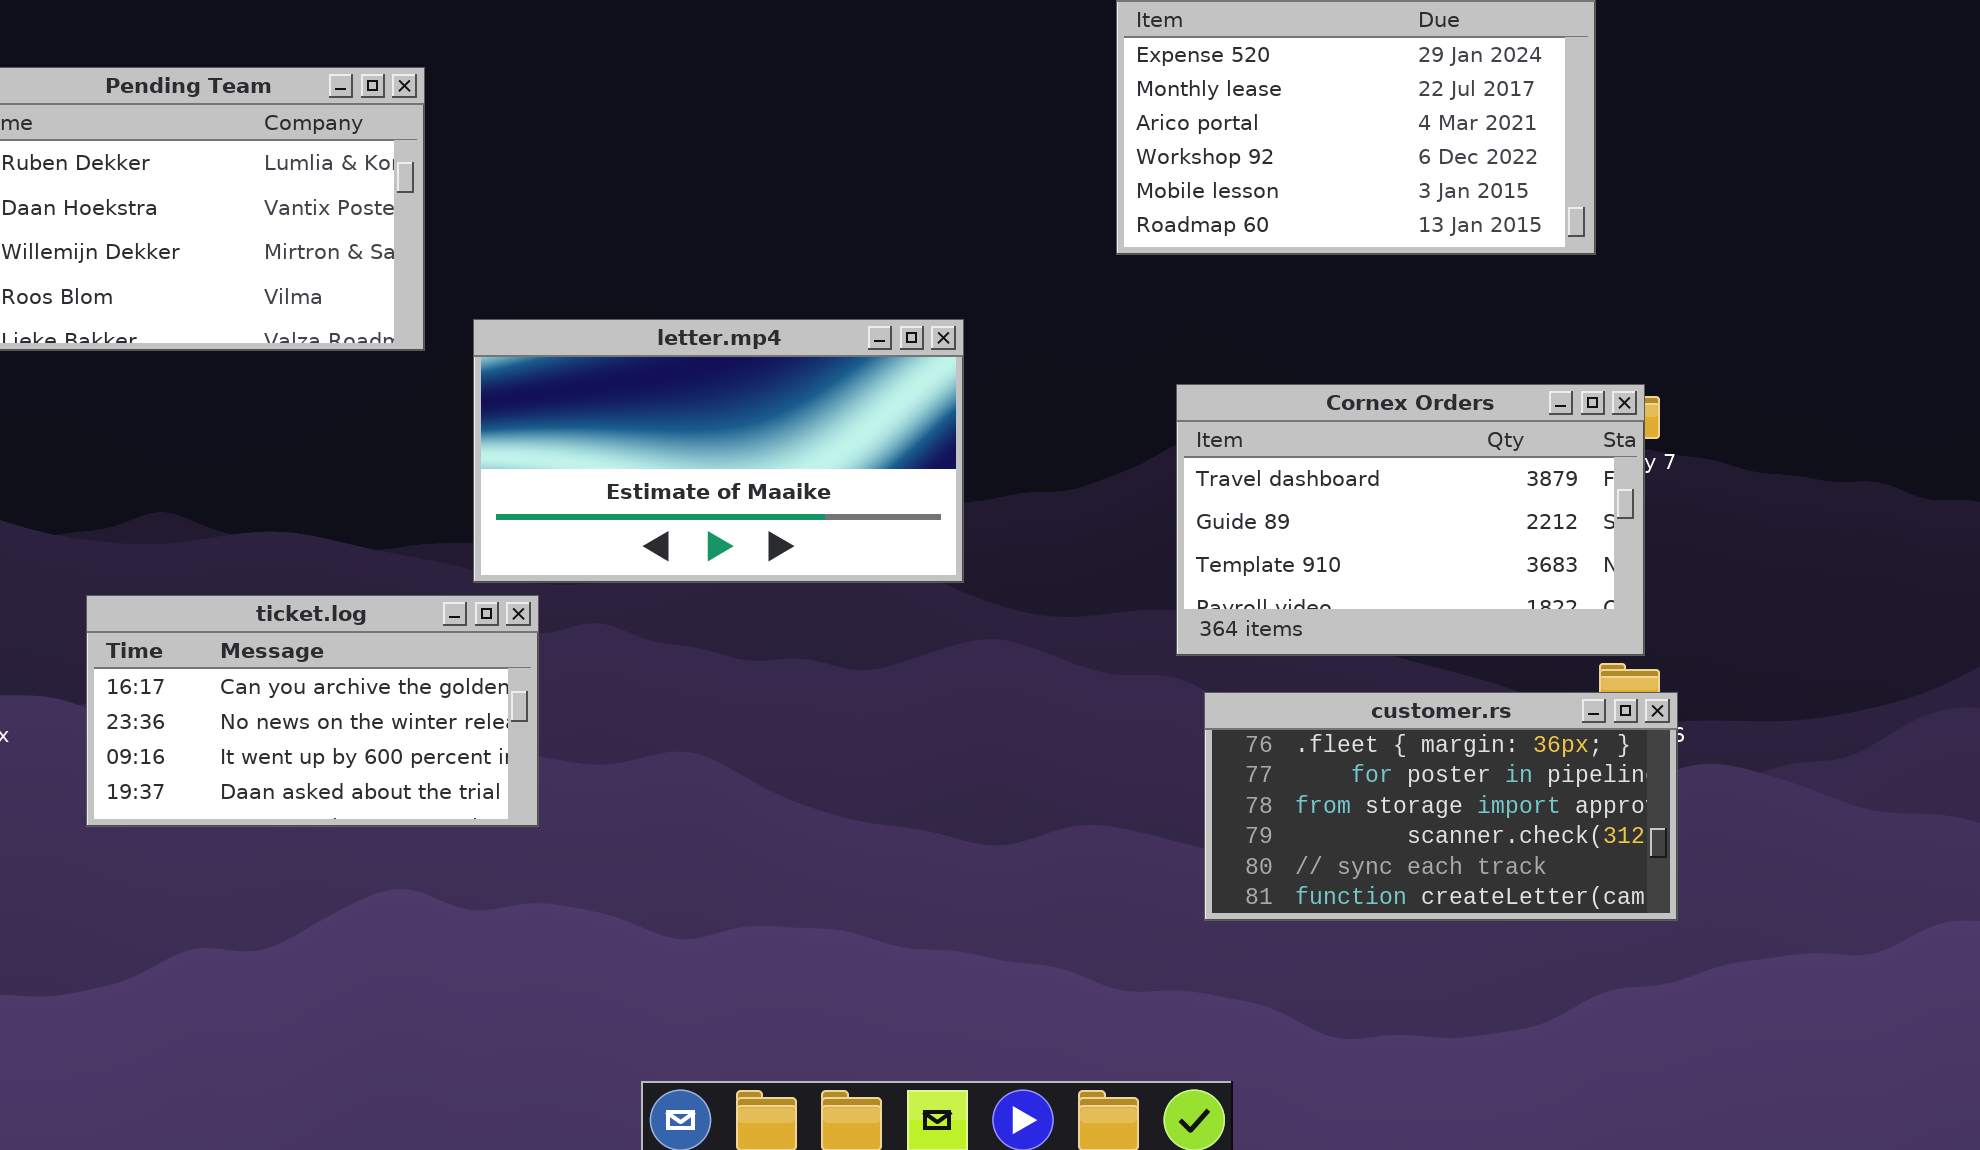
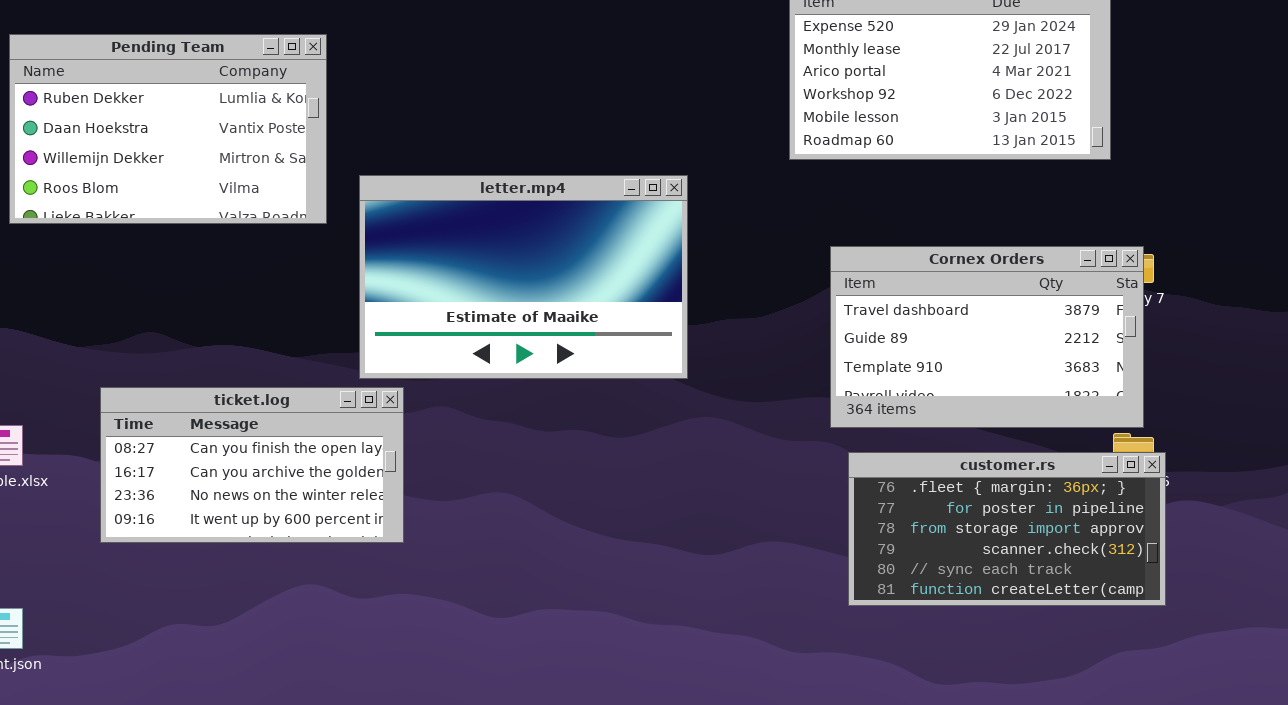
letter.mp4: [473,319,964,583] -> [359,175,688,379], resized
ticket.log: [86,595,539,827] -> [100,387,404,543], scrolled up 1 row

